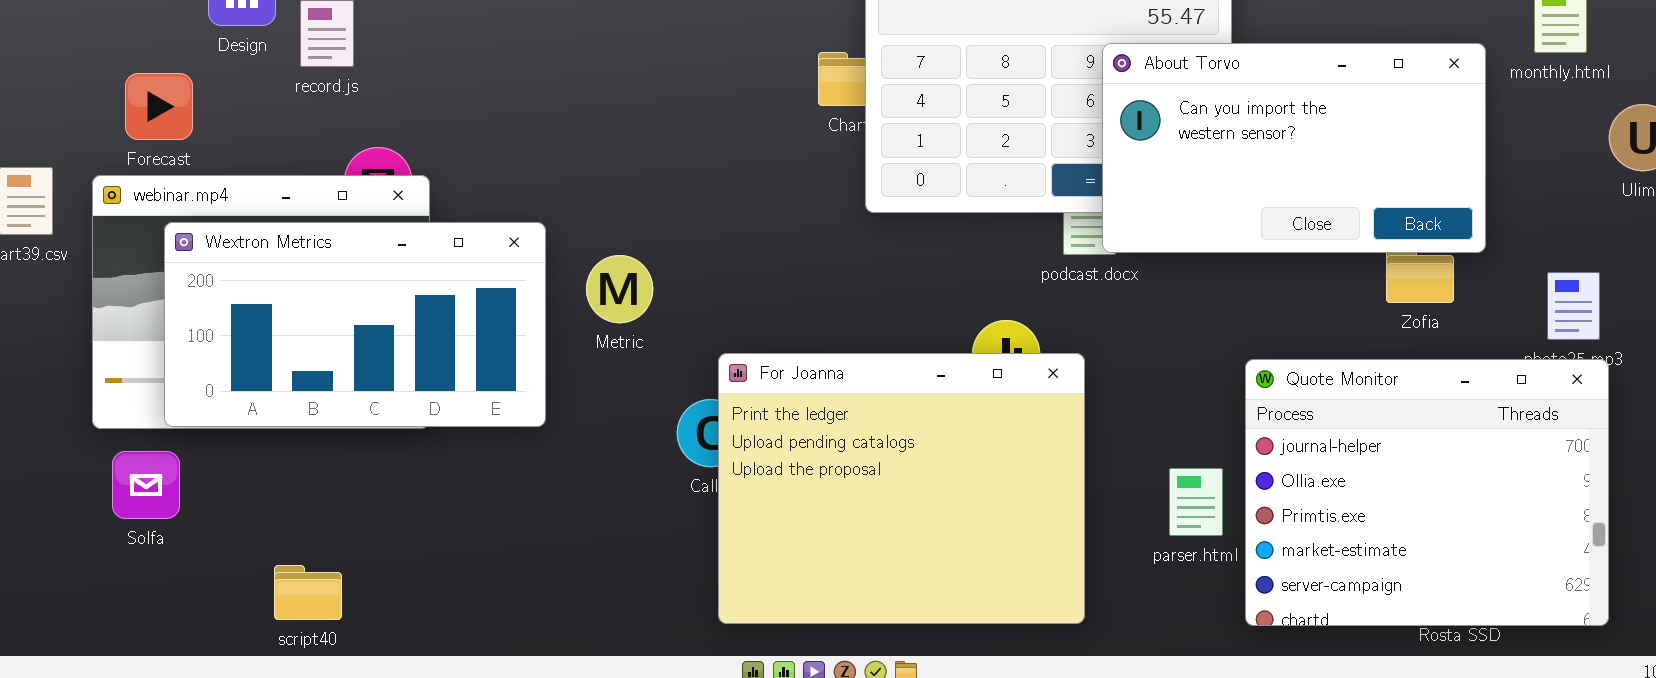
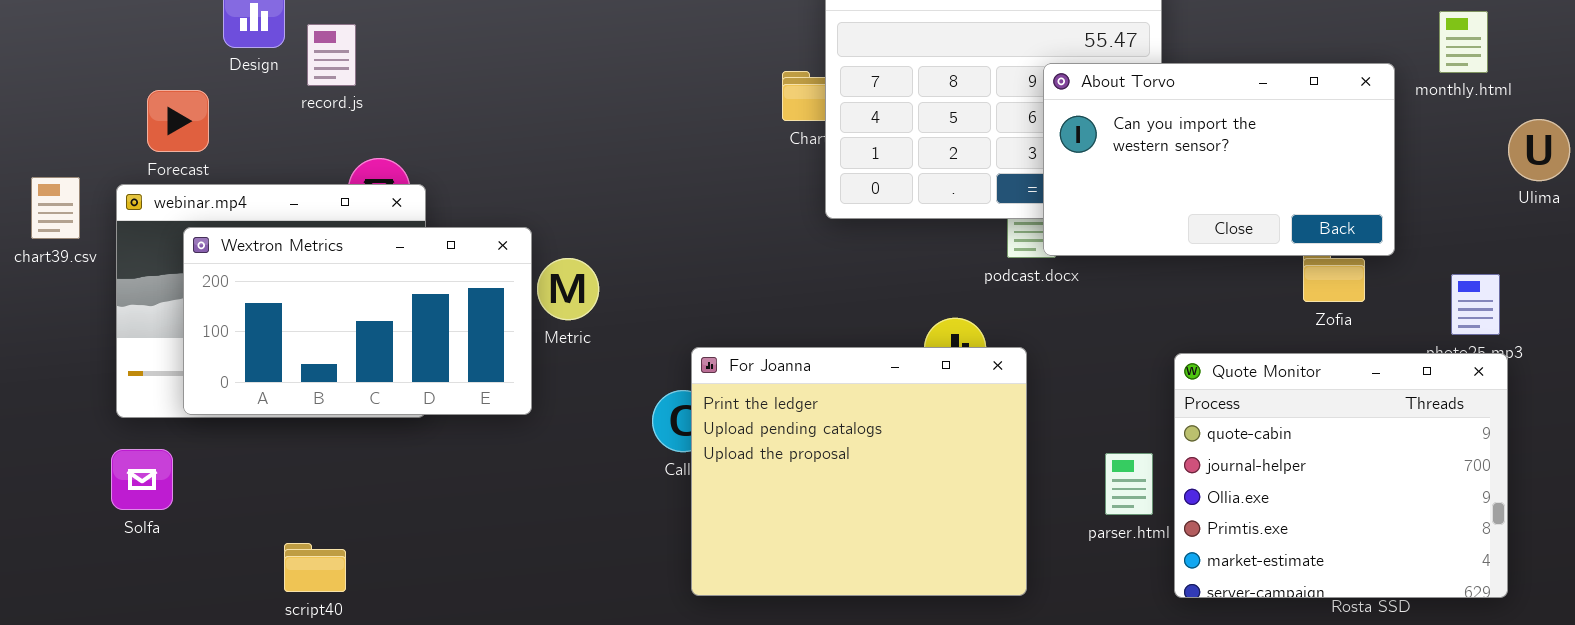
Metric: [586,255,653,323] -> [537,258,599,320], moved
Quote Monitor: [1245,359,1609,626] -> [1174,353,1508,598], scrolled up 1 row
Solfa: [112,451,180,519] -> [111,449,173,510], moved

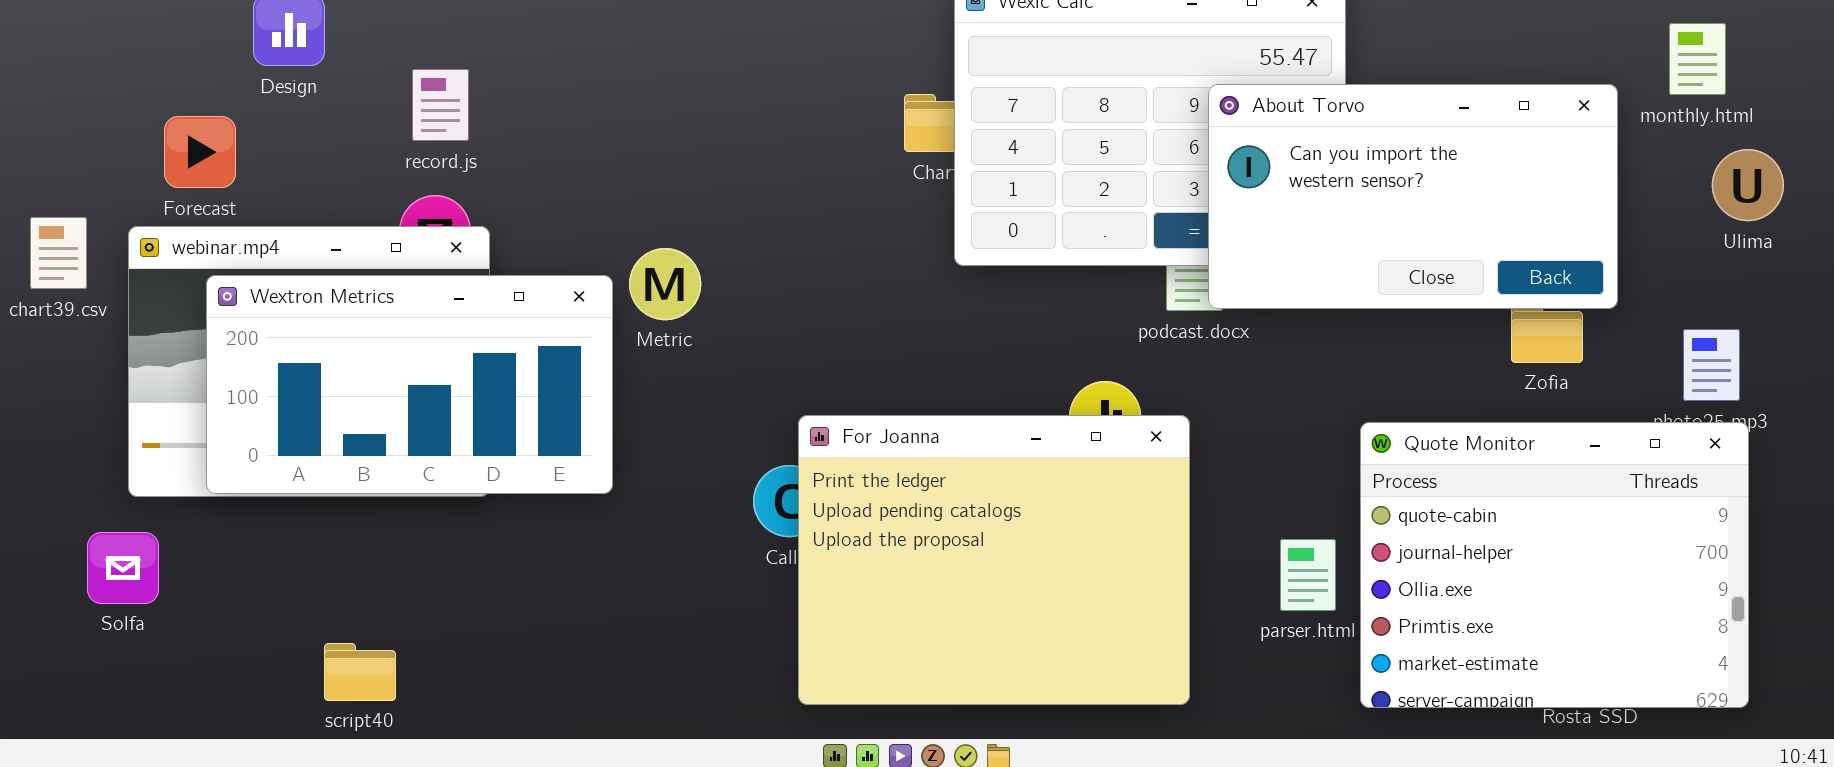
record.js: [307,24,356,86] -> [412,69,469,141], moved
Ulima: [1508,119,1570,181] -> [1712,149,1784,221], moved
Metric: [537,258,599,320] -> [629,248,701,320], moved
Solfa: [111,449,173,510] -> [87,532,159,604], moved

